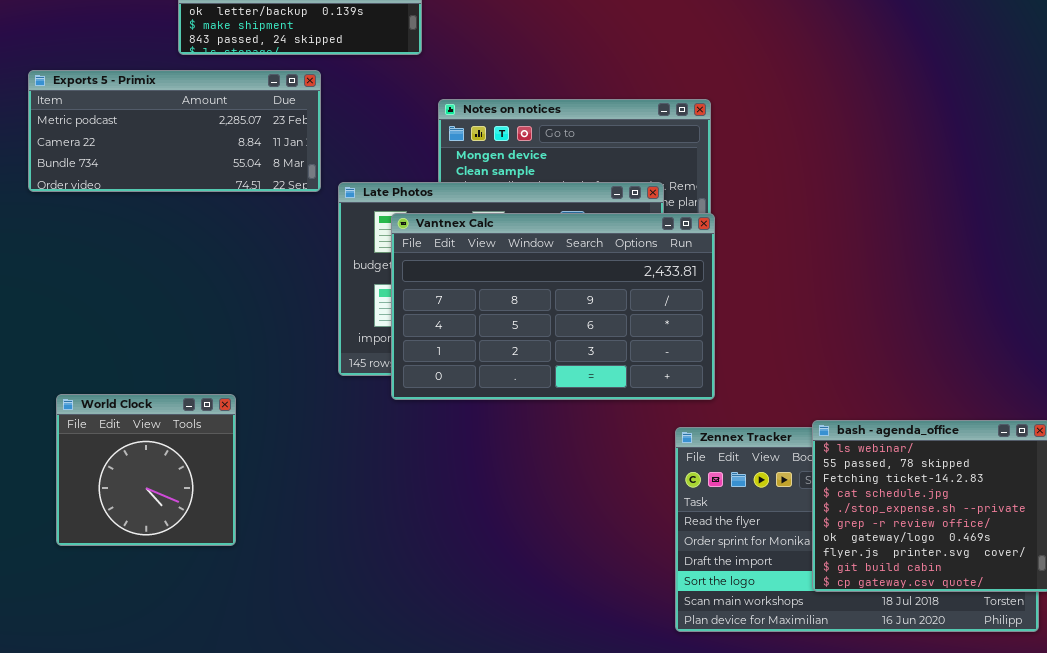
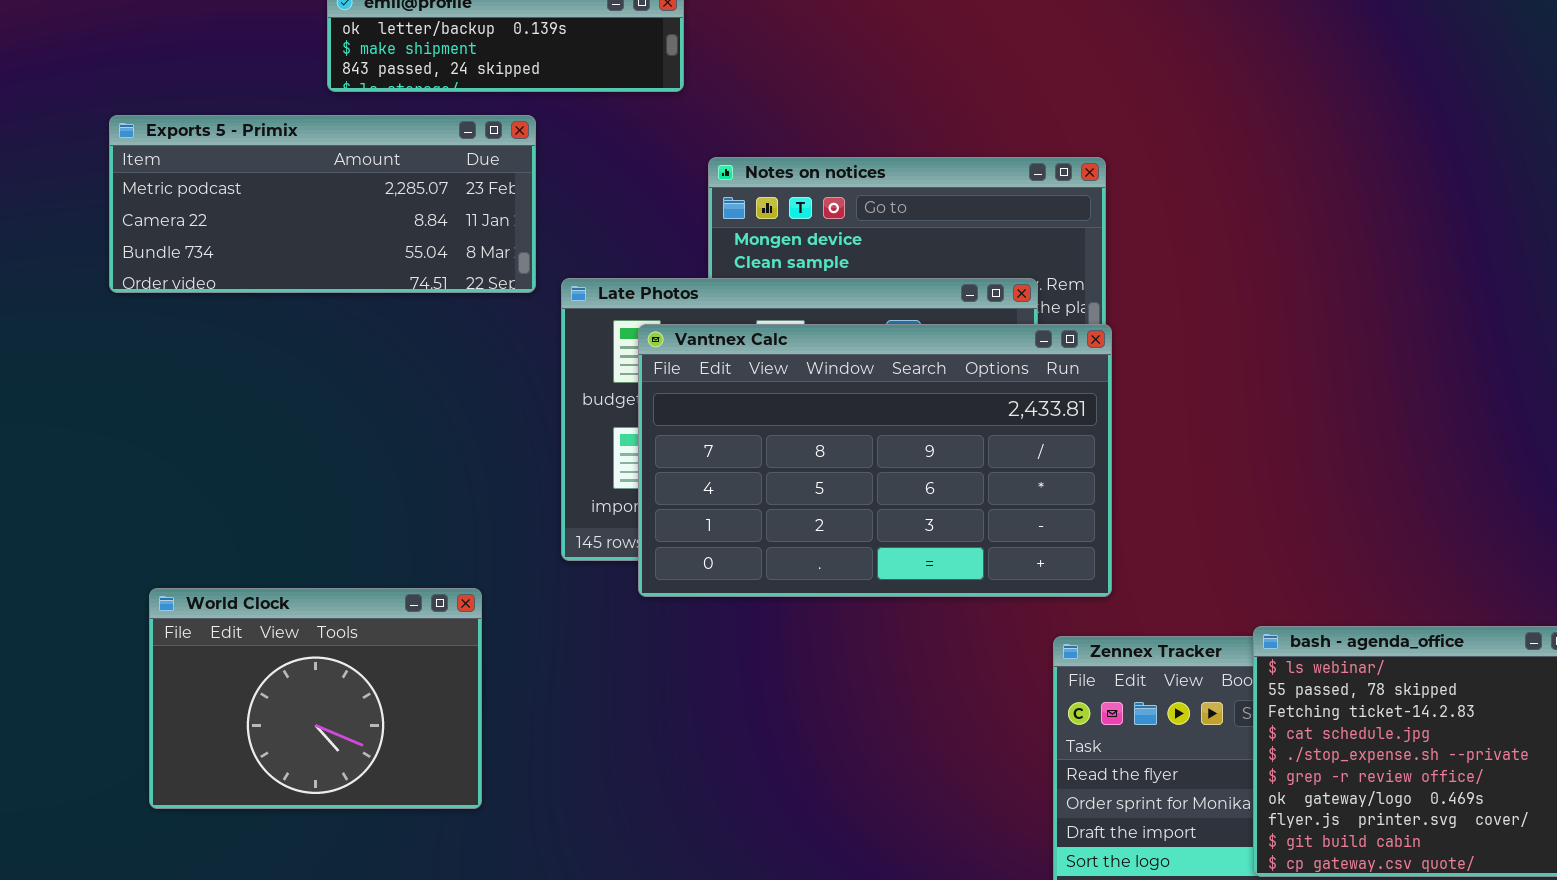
World Clock: [56,394,236,546] -> [149,588,482,809], resized

